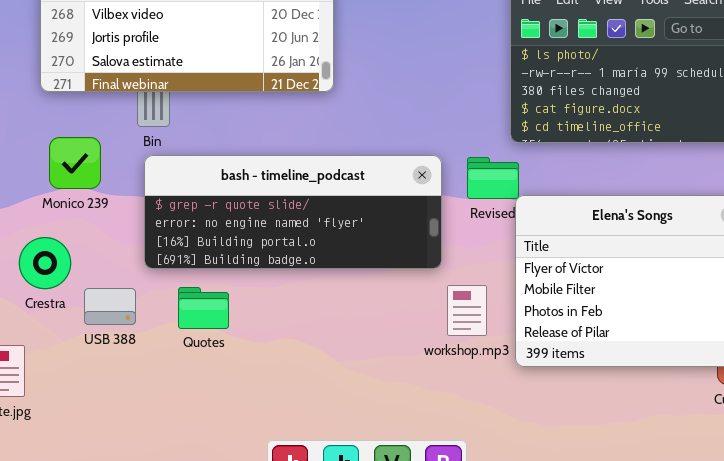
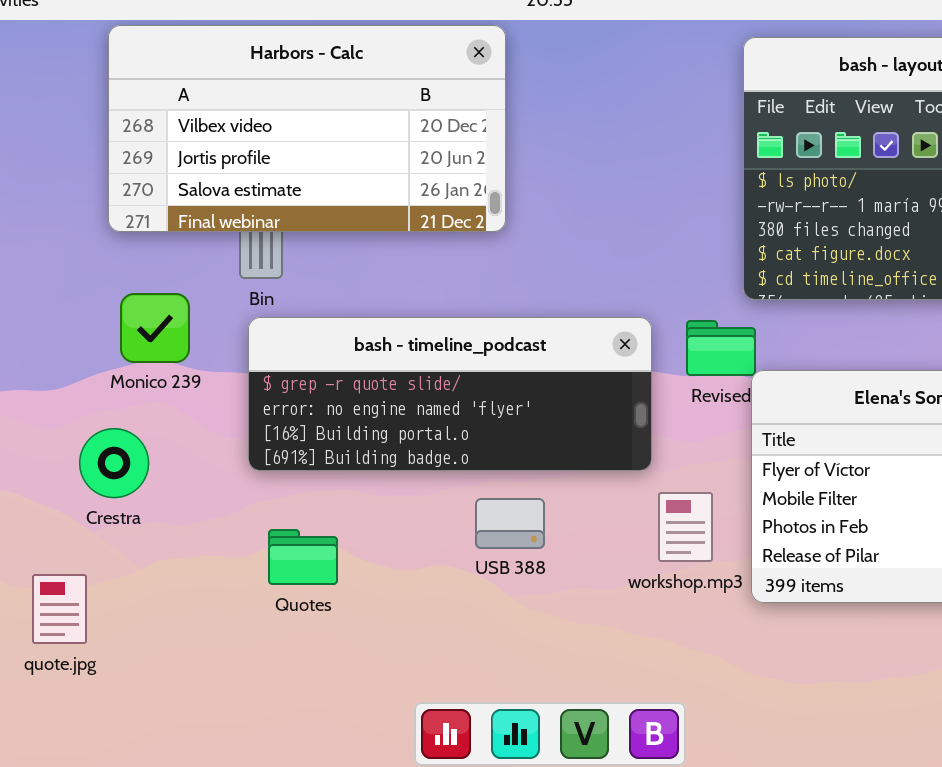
Quotes: [178,287,229,329] -> [268,529,338,585], moved
USB 388: [84,288,136,325] -> [475,498,545,549], moved

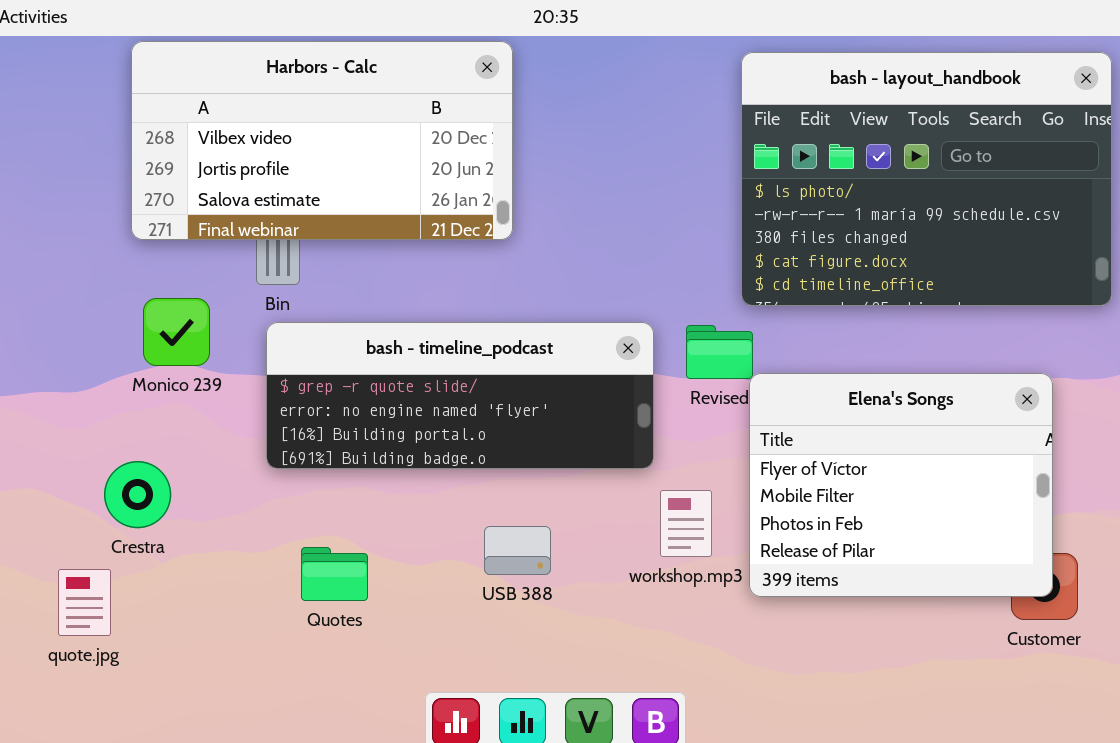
Crestra: [79,428,149,498] -> [104,461,171,528], moved
USB 388: [475,498,545,549] -> [484,526,551,575], moved
Quotes: [268,529,338,585] -> [301,547,368,601], moved

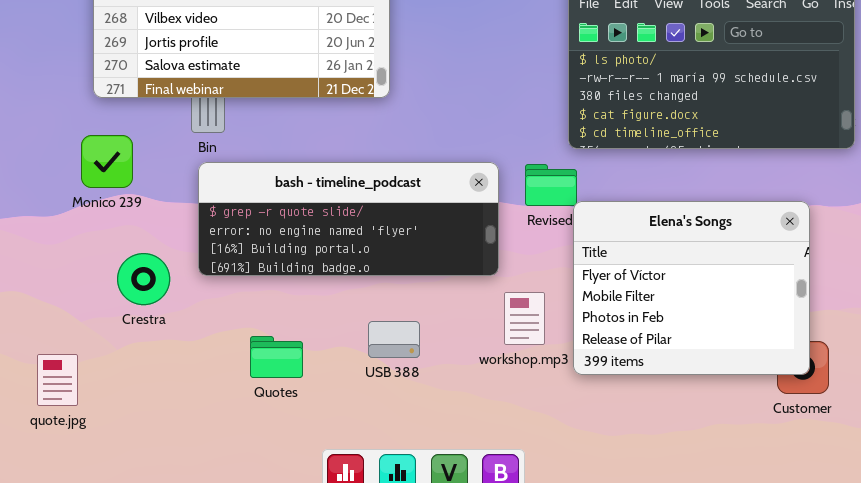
Monico 239: [143,298,210,366] -> [81,135,133,188], moved
Crestra: [104,461,171,528] -> [117,253,170,305], moved
Quotes: [301,547,368,601] -> [250,336,303,378], moved

